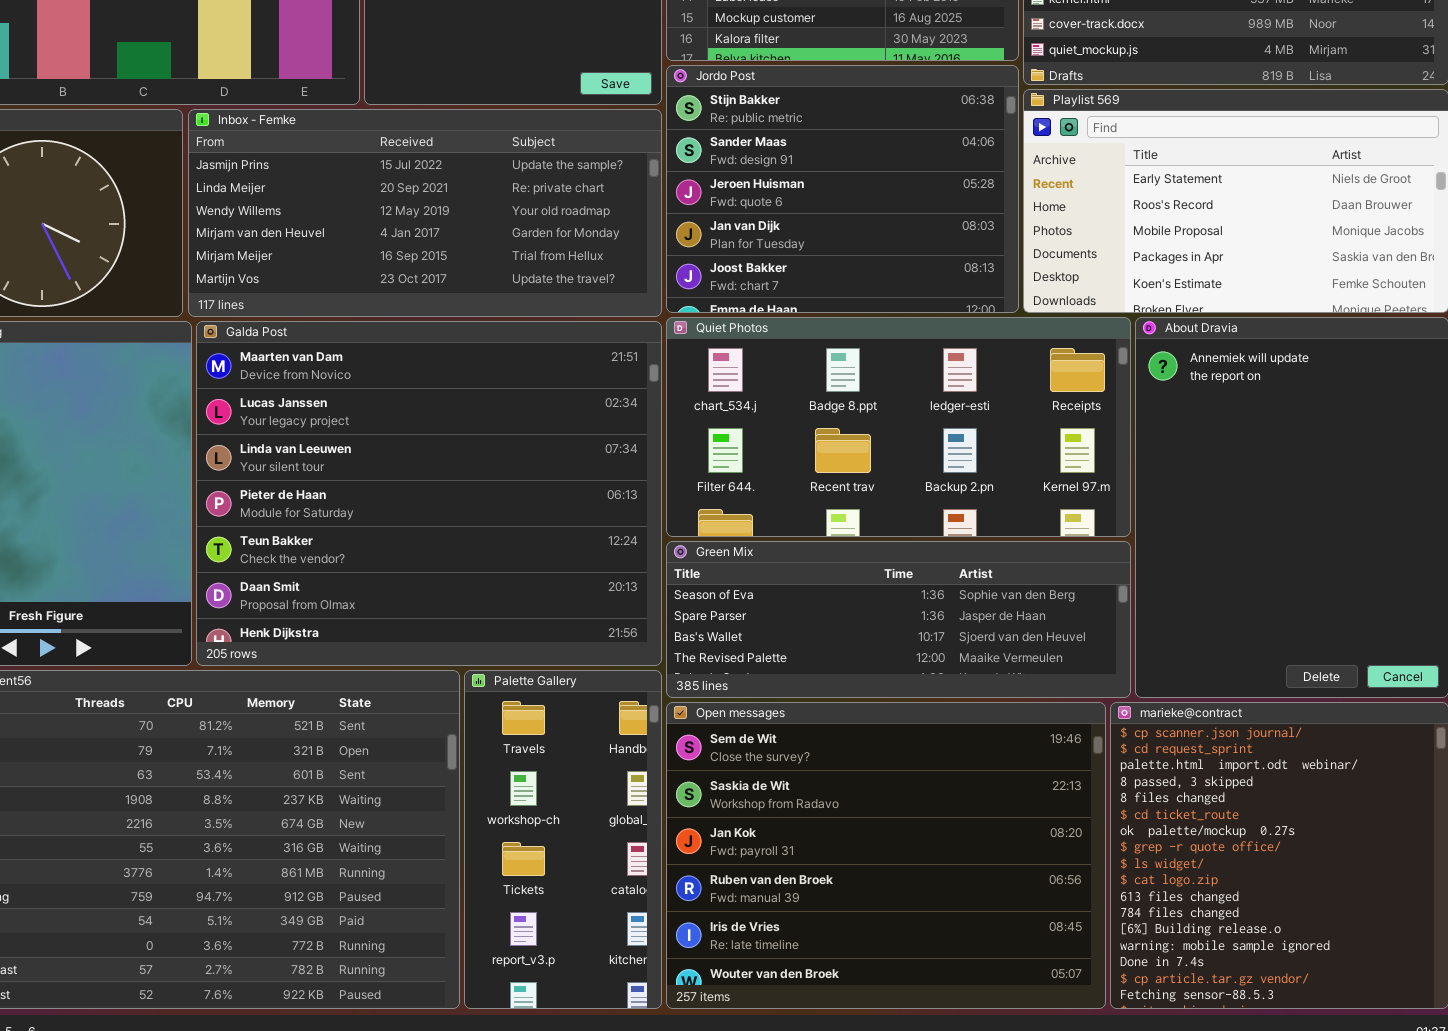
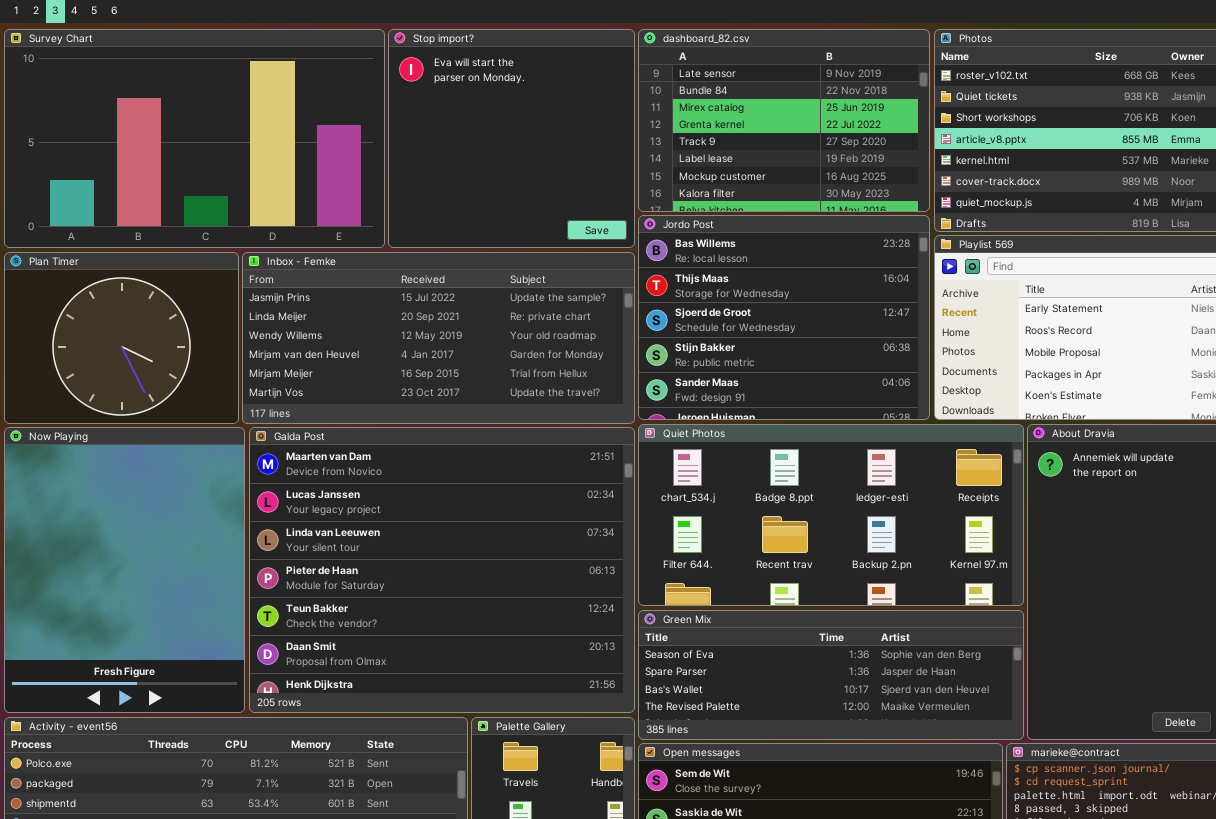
Jordo Post: [666,65,1019,313] -> [638,215,930,420], scrolled up 3 rows

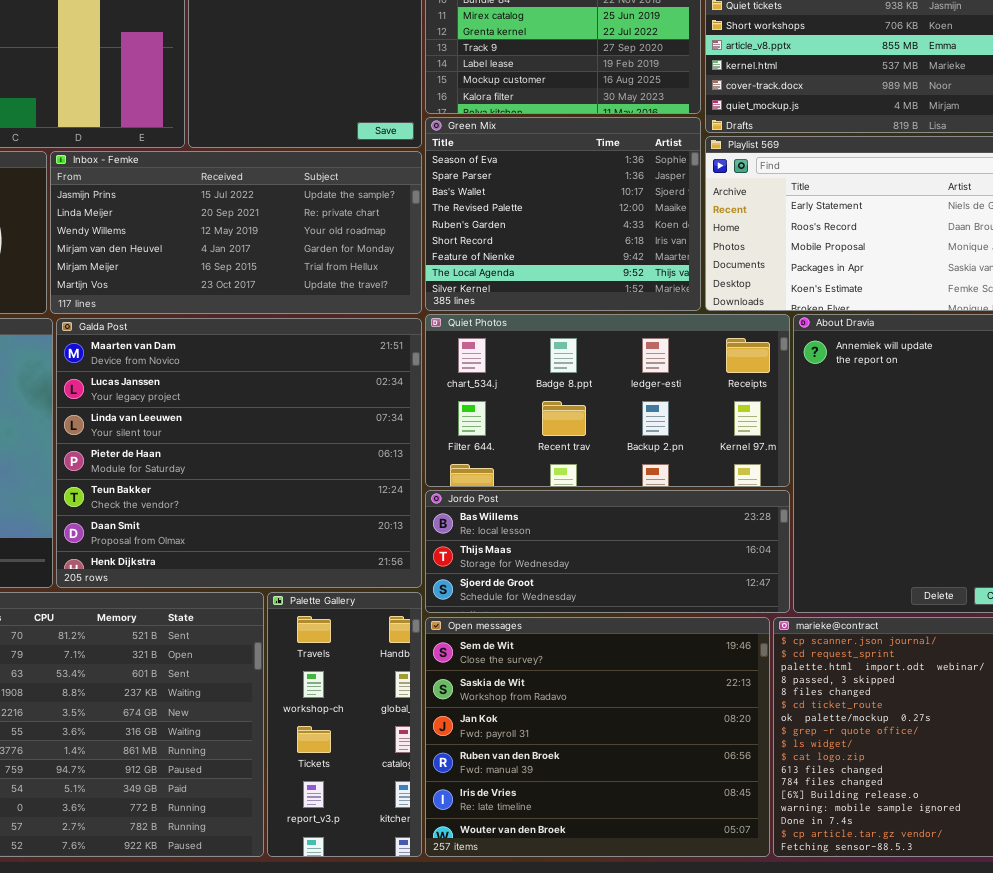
Jordo Post: [638,215,930,420] -> [425,490,790,613], moved, resized
Green Mix: [638,610,1024,740] -> [425,117,701,311], moved, resized

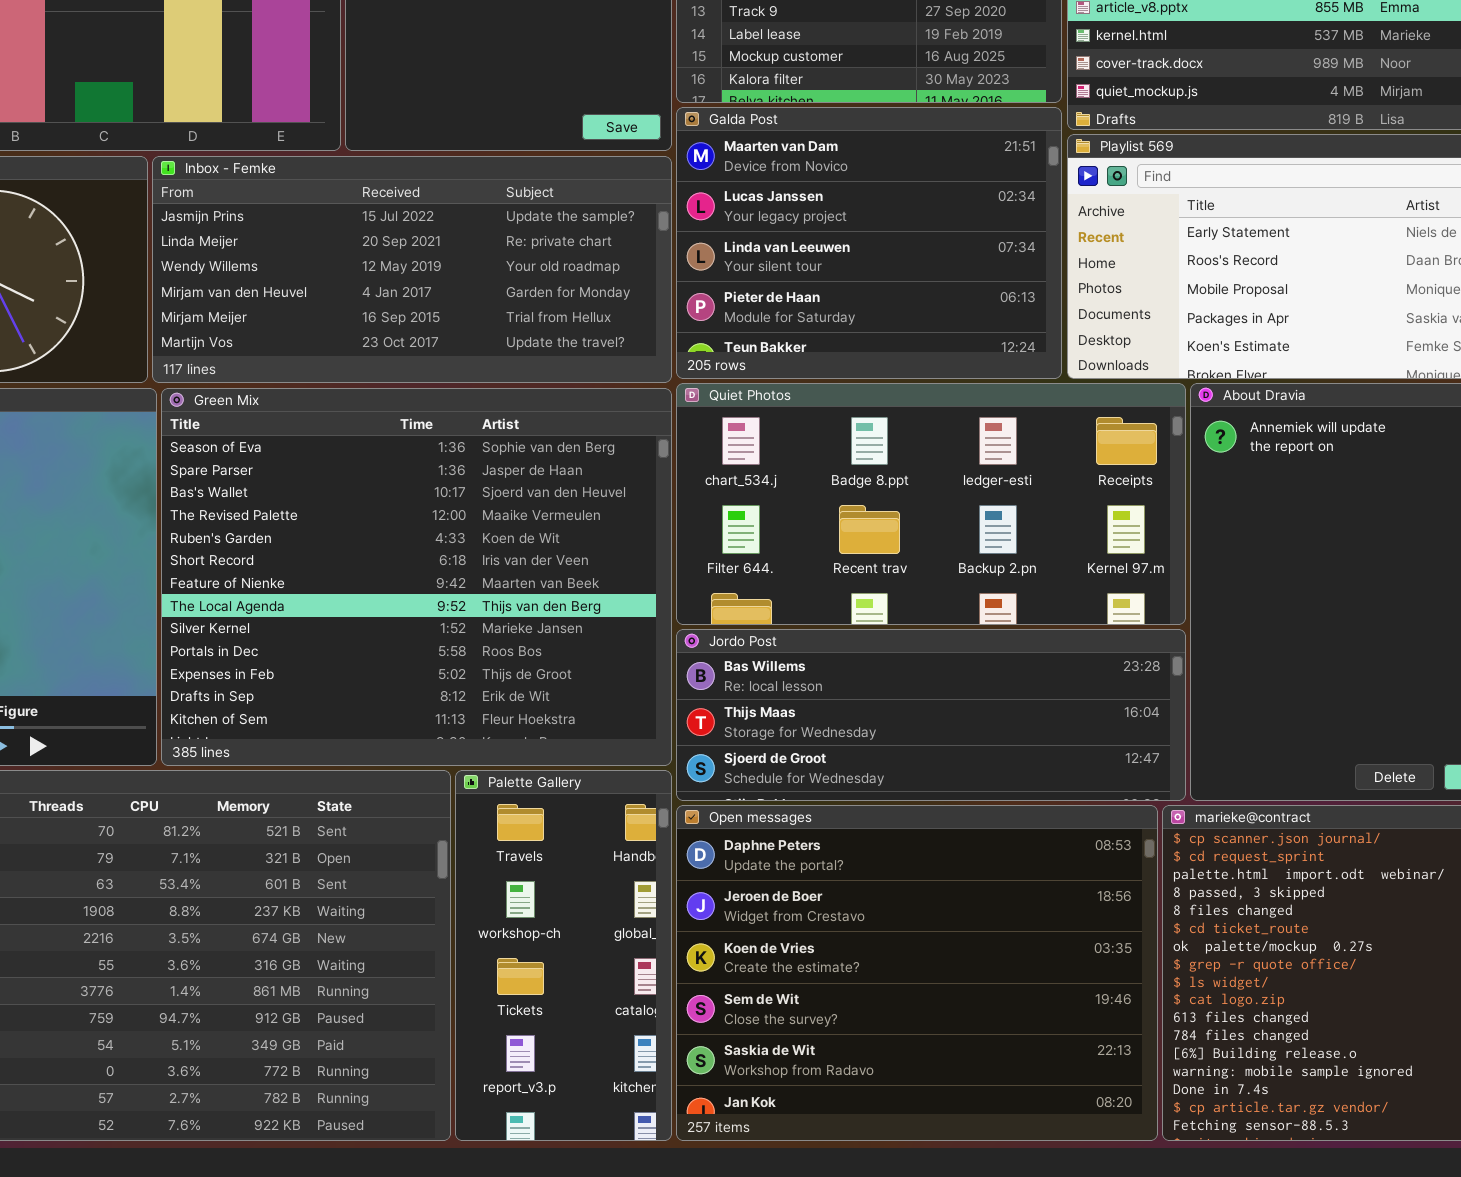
Green Mix: [425,117,701,311] -> [161,388,672,766], moved, resized
Galda Post: [56,318,422,588] -> [676,107,1062,379], moved, resized
Open messages: [425,617,770,857] -> [676,805,1158,1141], scrolled up 3 rows

